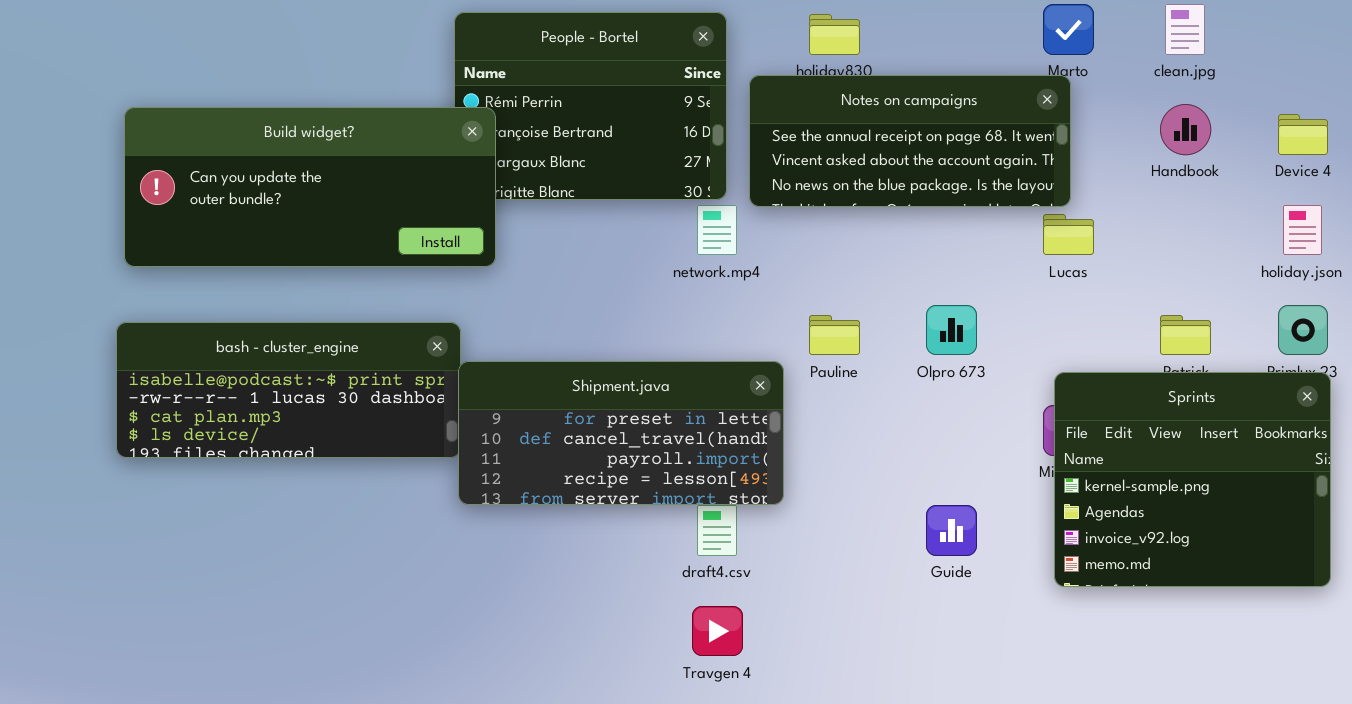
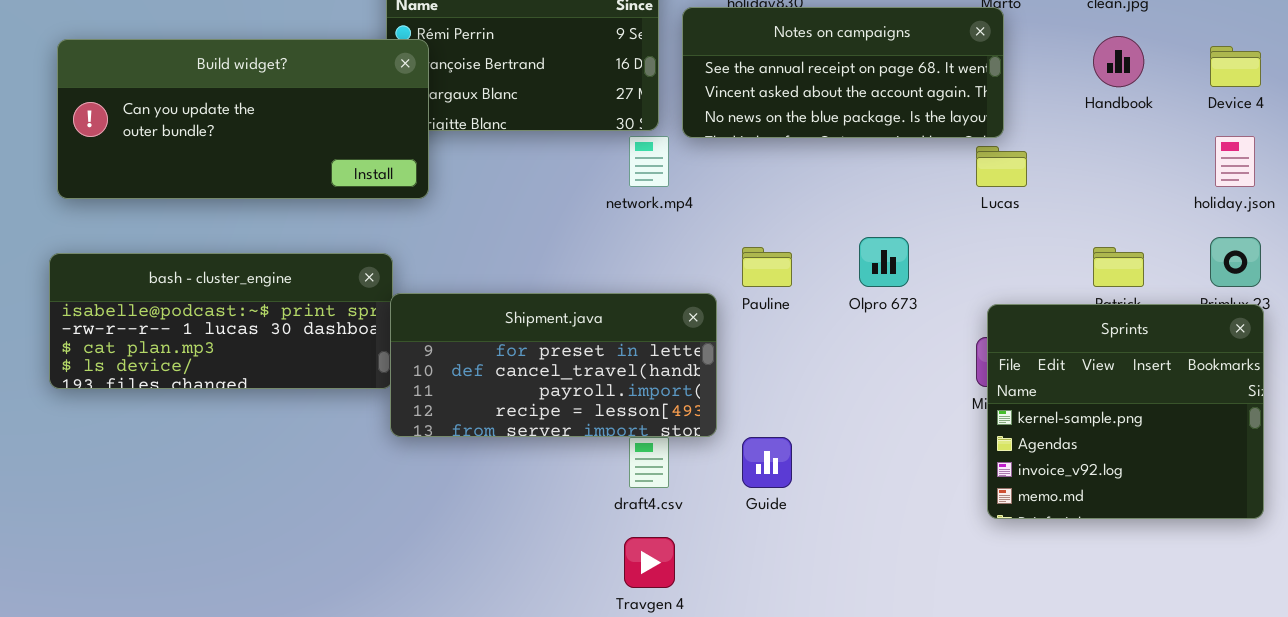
Guide: [926,505,977,556] -> [742,437,792,488], moved

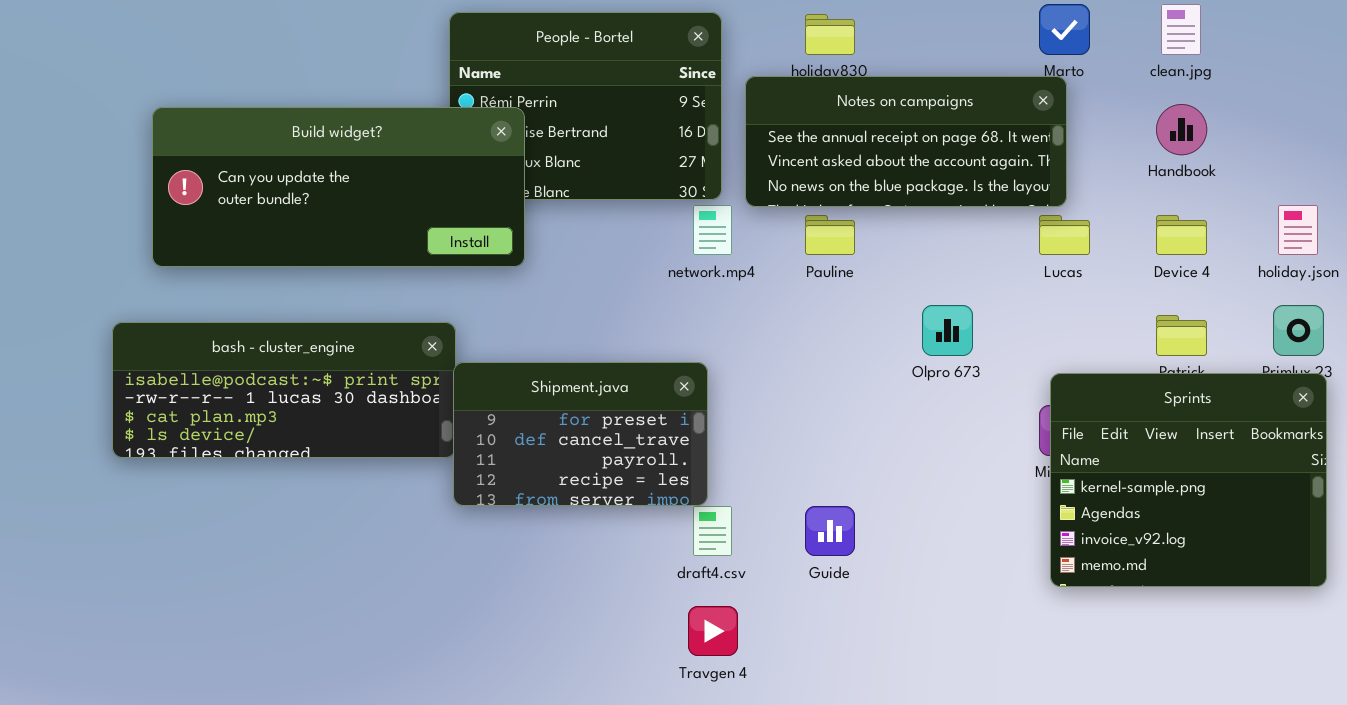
Build widget?: [57,39,429,199] -> [152,107,525,267], moved
Device 4: [1210,46,1261,87] -> [1156,215,1207,255], moved
Pauline: [742,247,792,287] -> [805,215,855,255], moved
Shipment.java: [390,293,717,437] -> [453,362,708,506], resized

